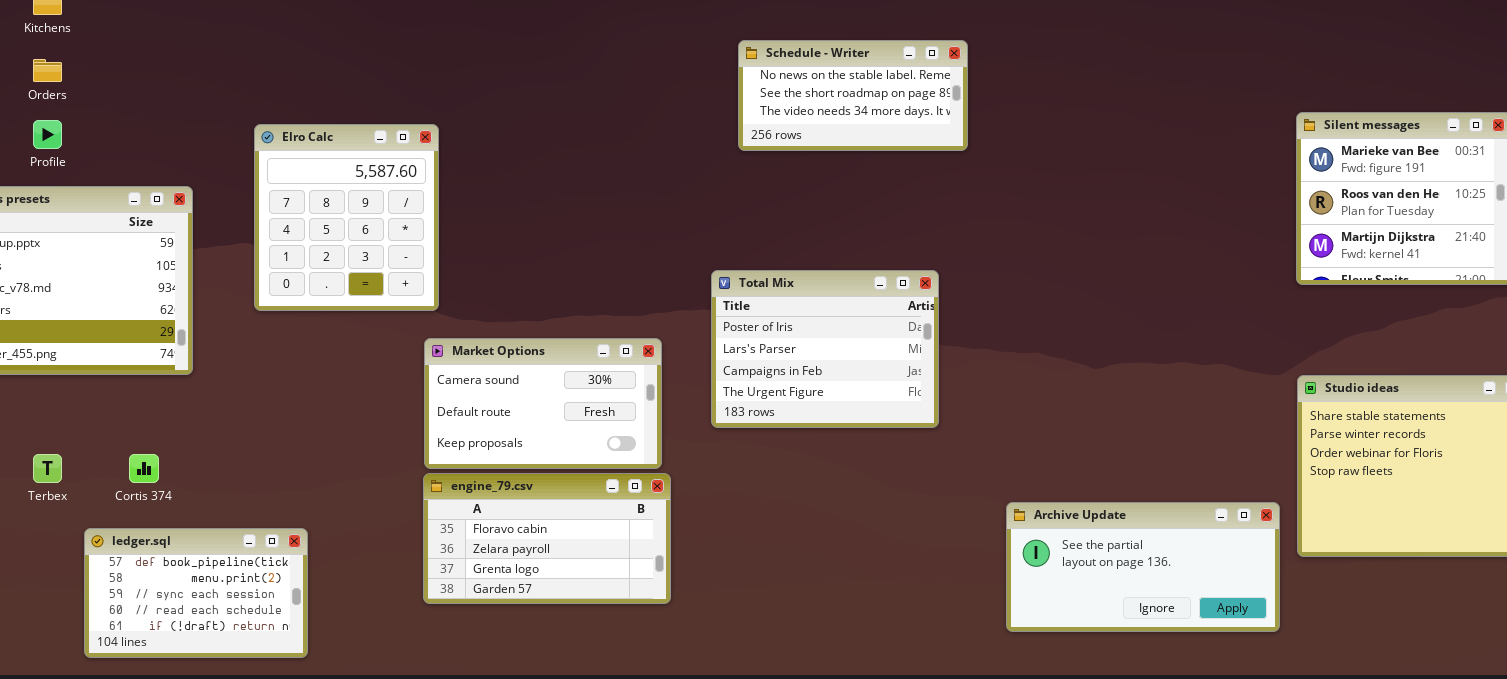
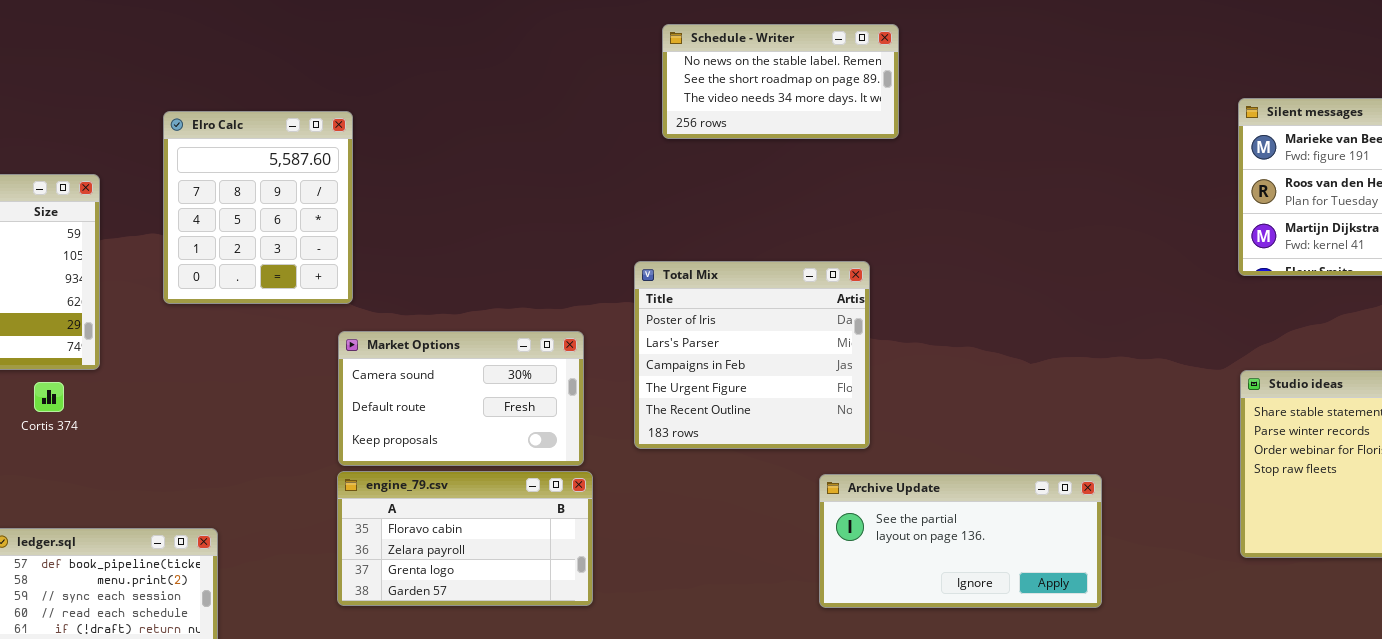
Total Mix: [711,270,939,428] -> [634,261,870,449], resized
Cortis 374: [129,454,159,483] -> [34,382,64,412], moved
Archive Update: [1006,502,1280,632] -> [819,474,1102,608], moved

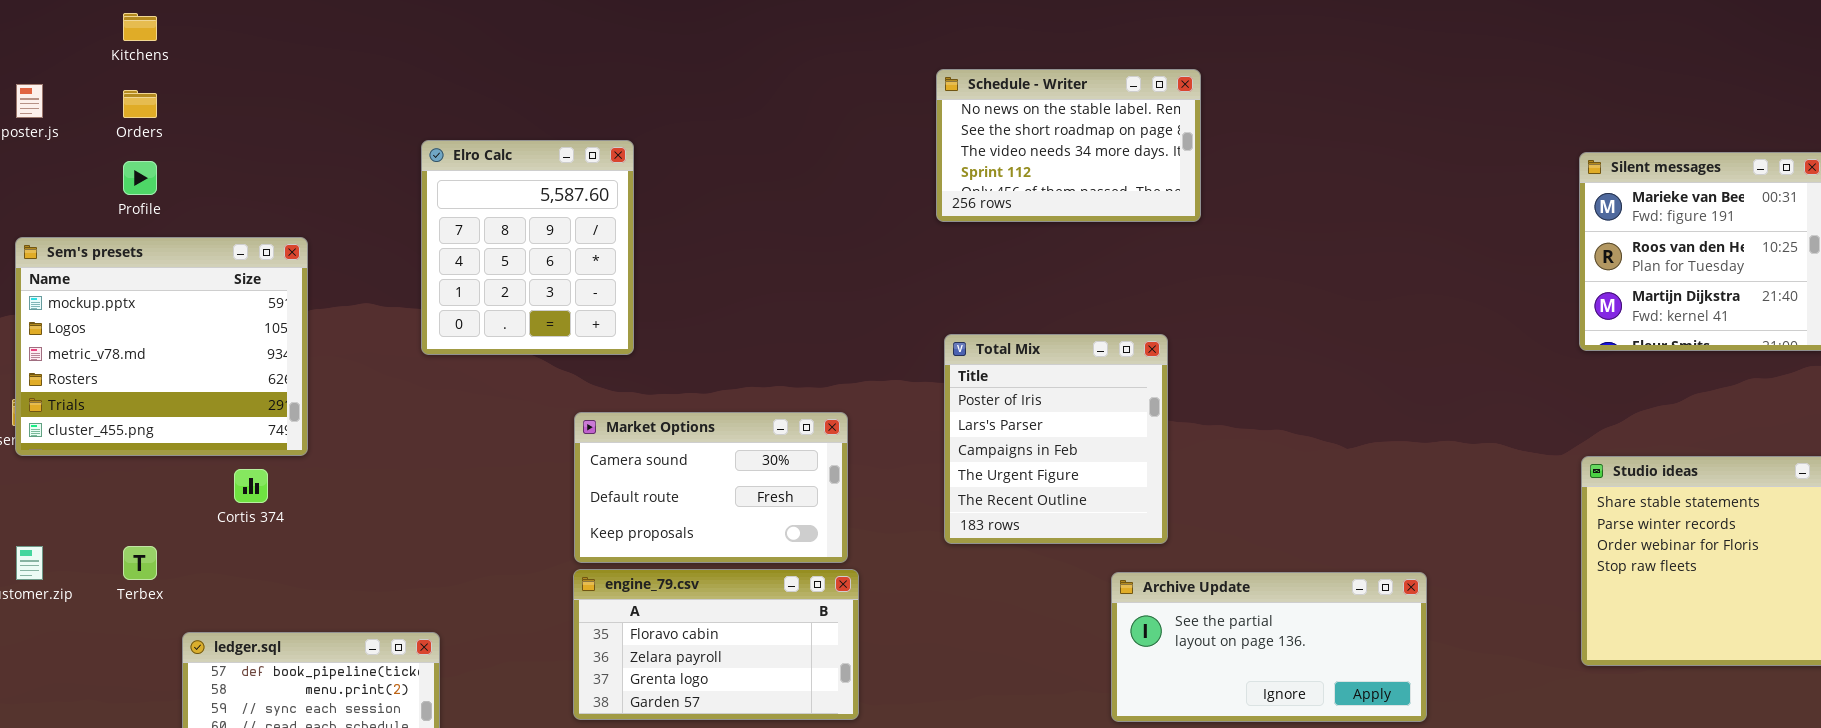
Schedule - Writer: [662,24,899,139] -> [936,69,1201,222], resized
Elro Calc: [163,111,353,304] -> [421,140,634,355], moved
Total Mix: [634,261,870,449] -> [944,334,1168,544], resized

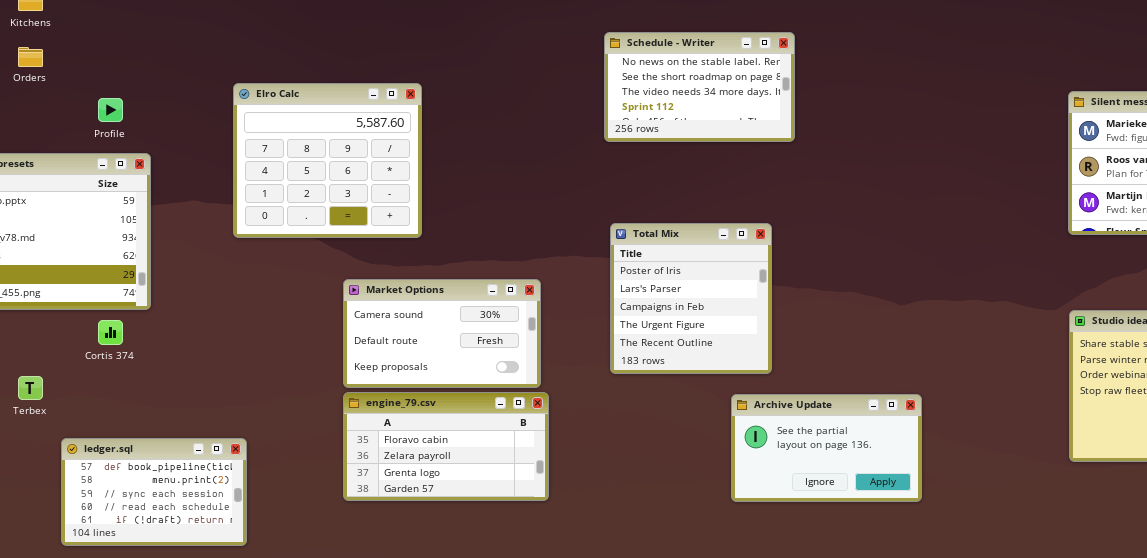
Elro Calc: [421,140,634,355] -> [233,83,422,238], resized
Profile: [123,161,157,195] -> [98,98,123,122], moved
Archive Update: [1111,572,1427,722] -> [731,394,922,502], resized

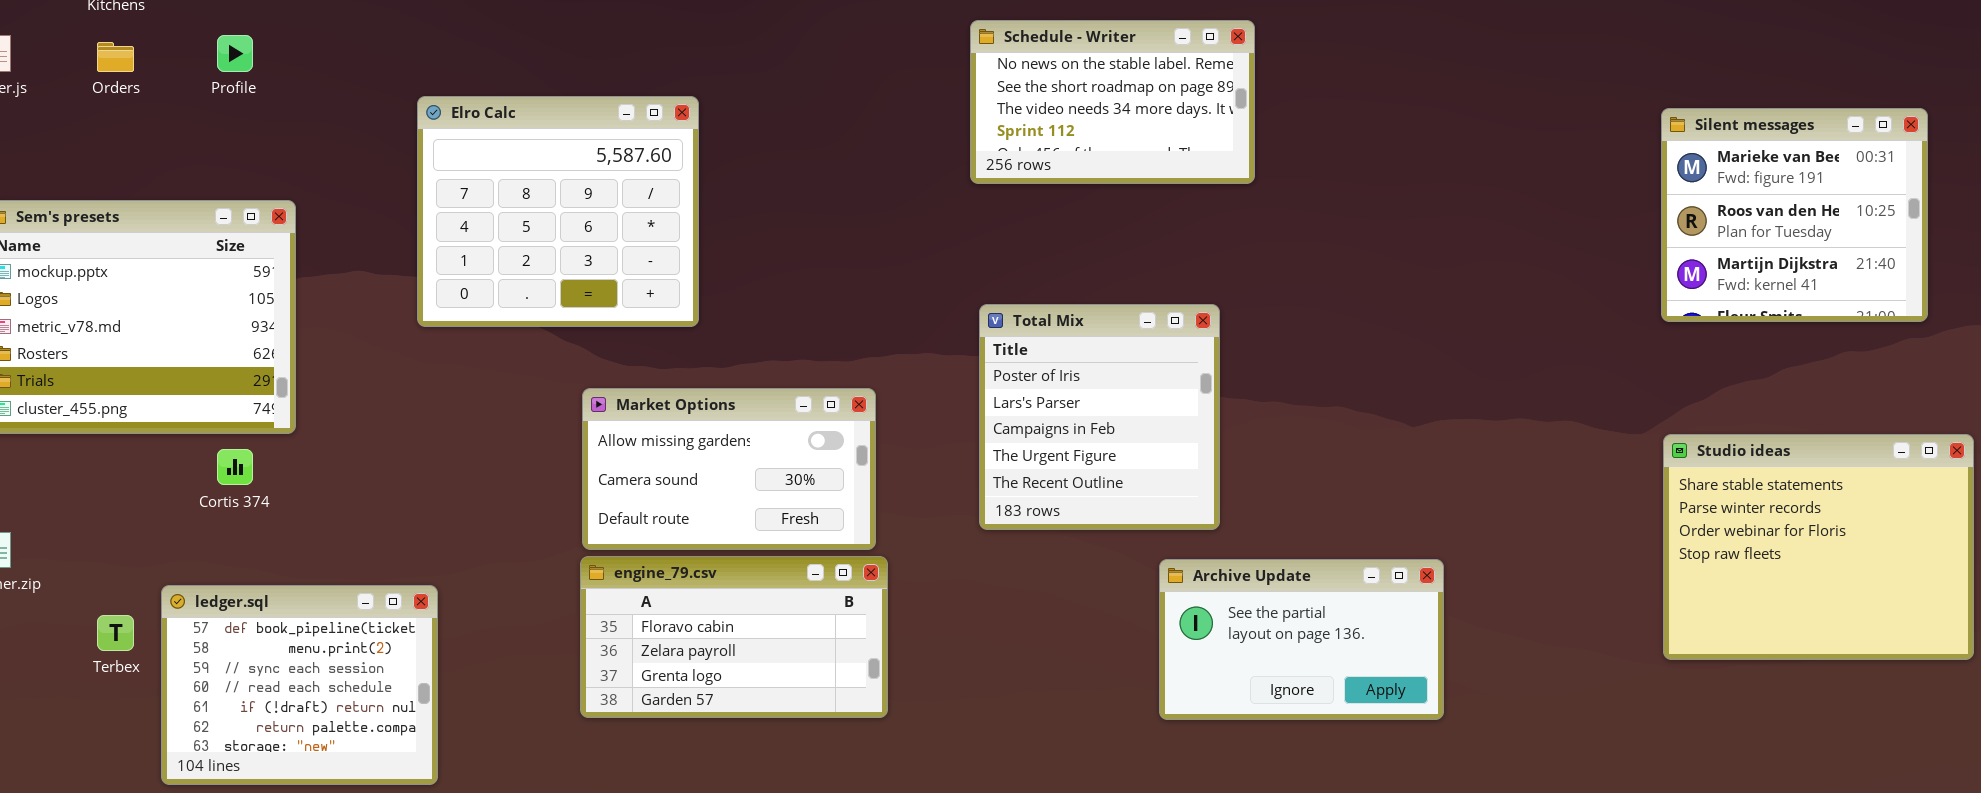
Profile: [98,98,123,122] -> [217,35,253,72], moved
Market Options: [343,279,541,388] -> [582,388,876,550], scrolled up 1 row
Terbex: [18,376,43,400] -> [97,615,134,651], moved
ledger.sql: [61,438,247,546] -> [161,585,438,785], resized

